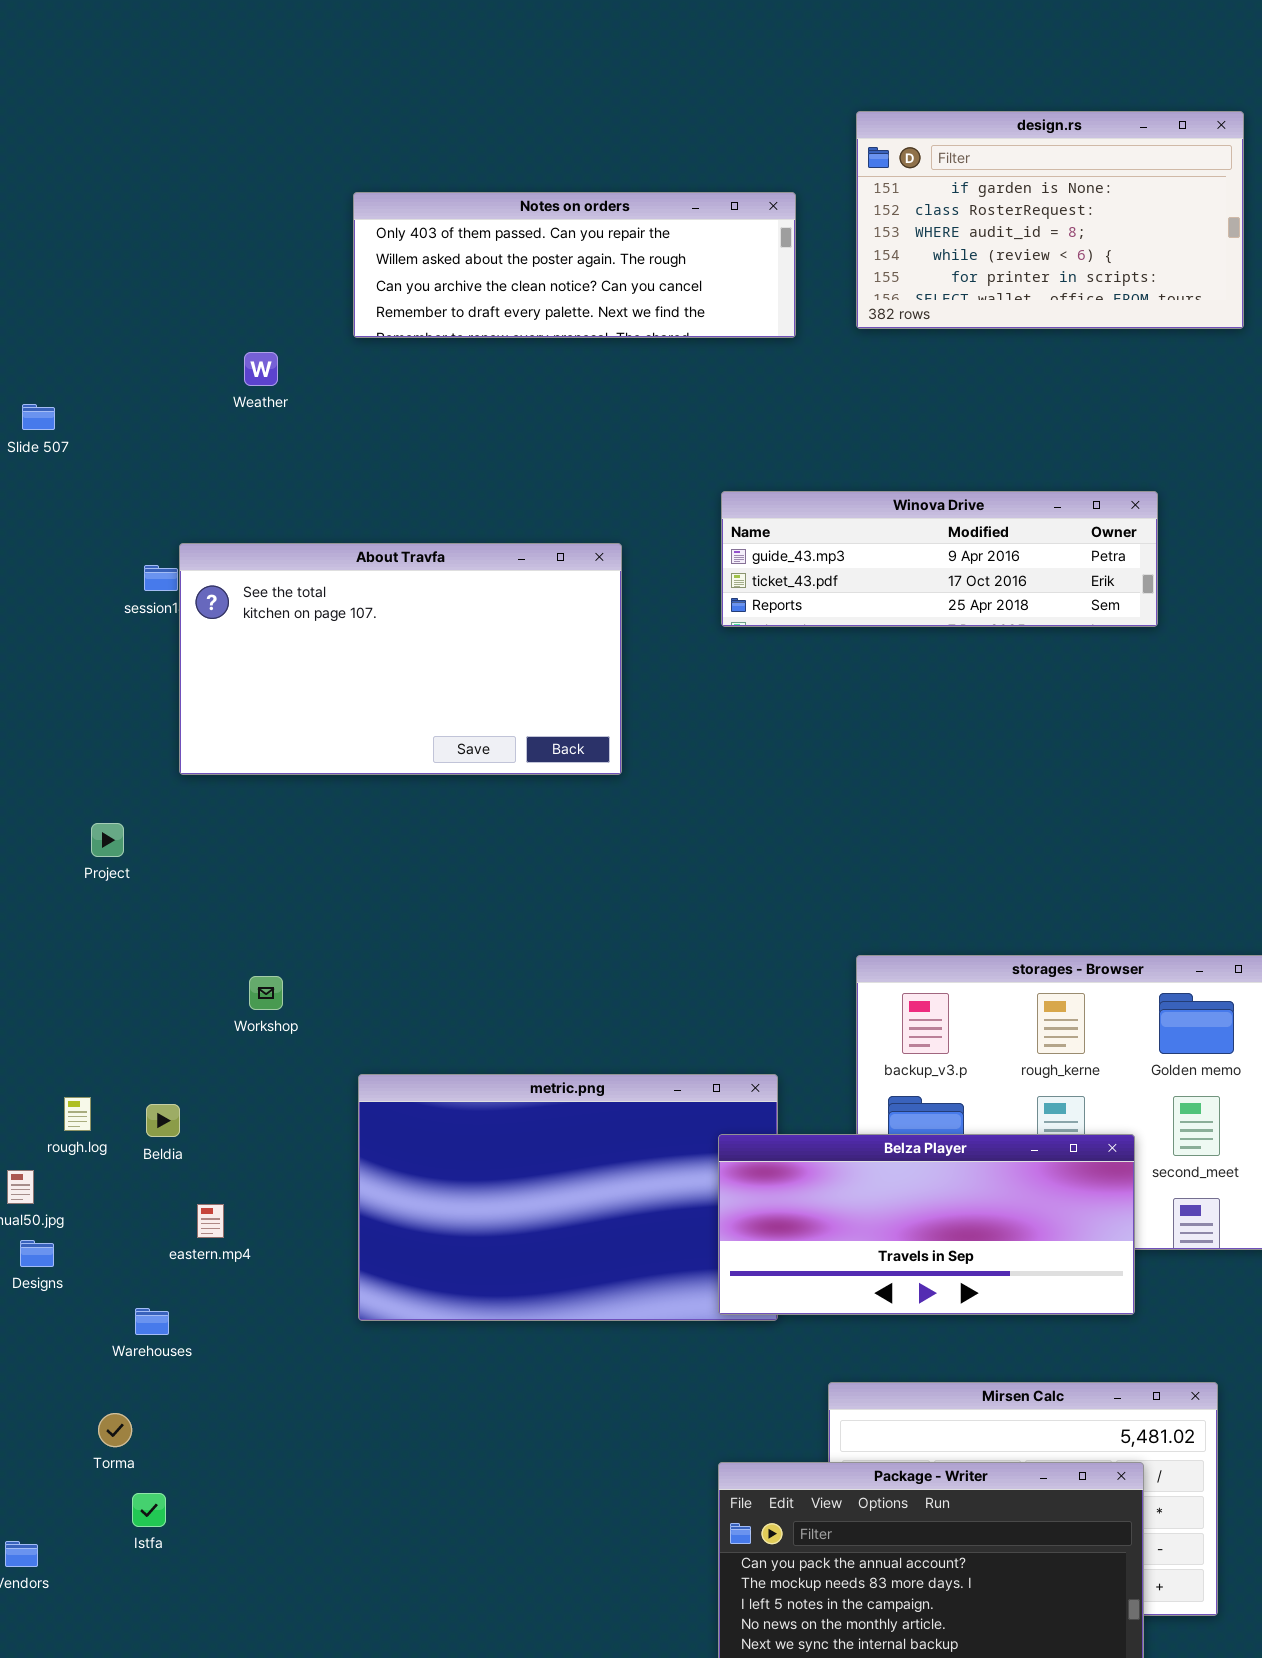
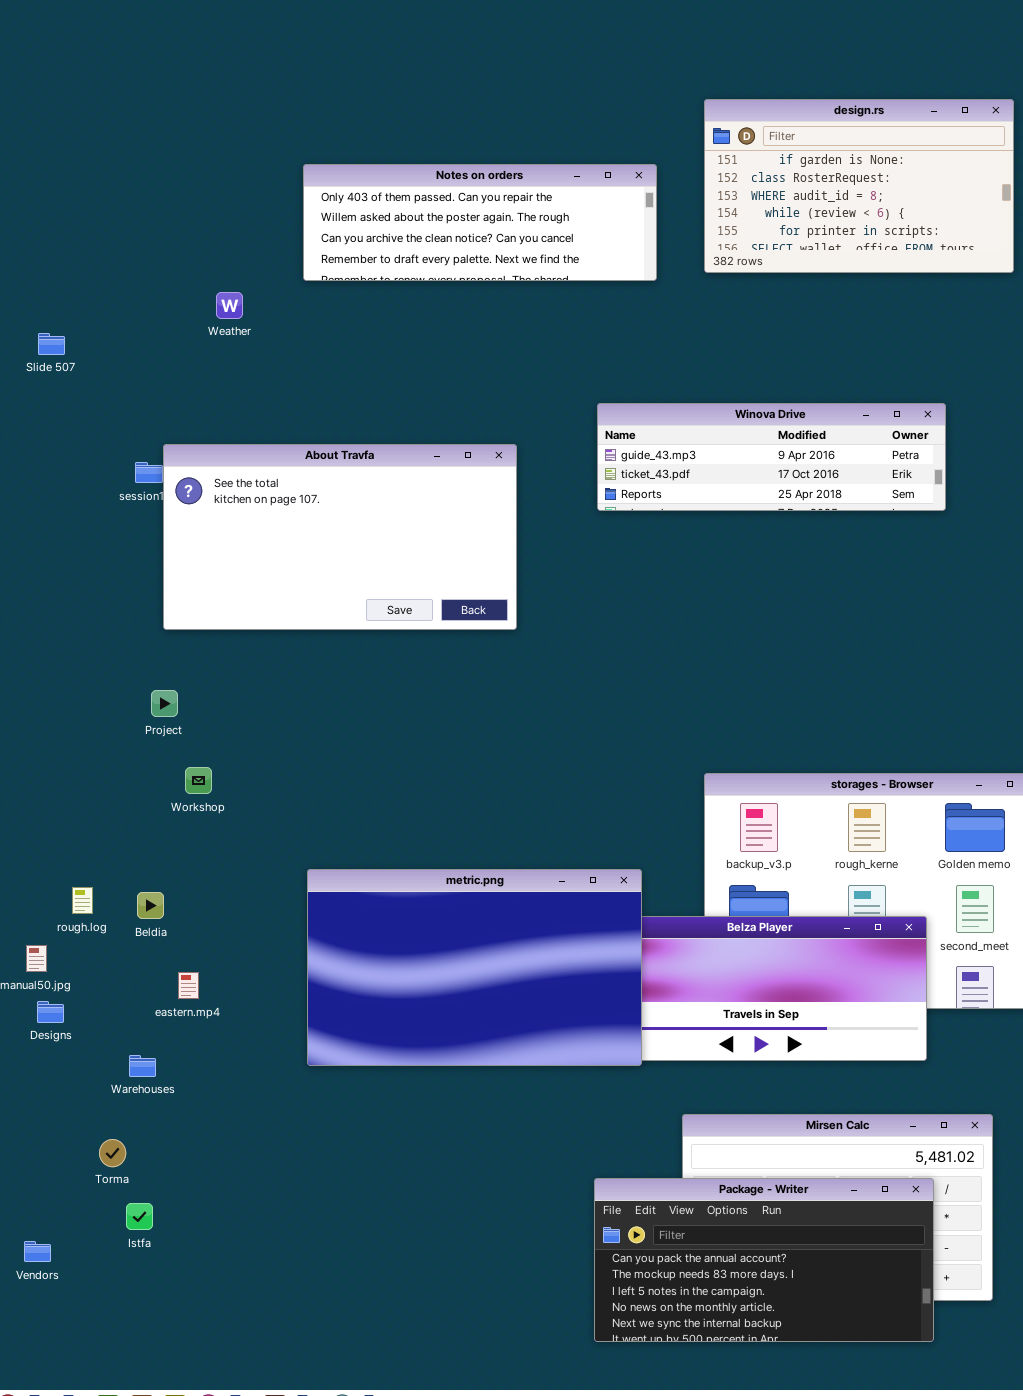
Project: [91,823,124,857] -> [151,690,178,717], moved
Workshop: [249,976,283,1010] -> [185,767,212,794], moved
metric.png: [358,1074,778,1321] -> [307,869,642,1066], raised

